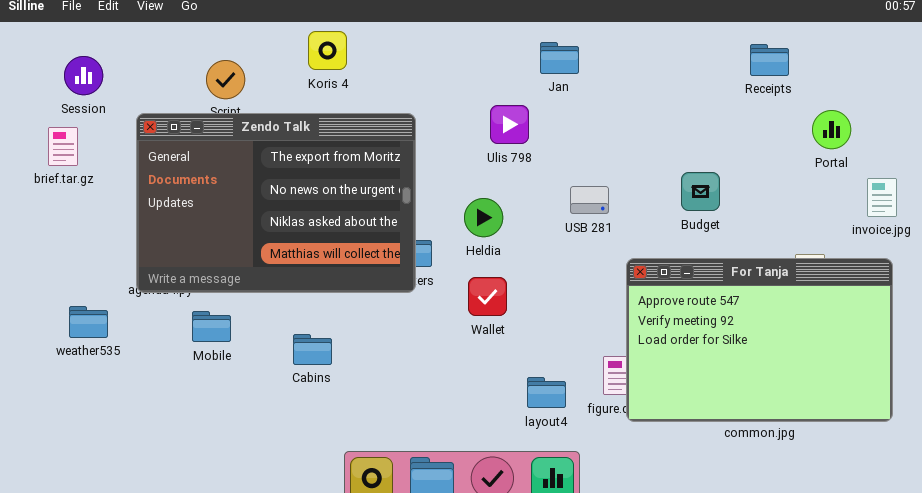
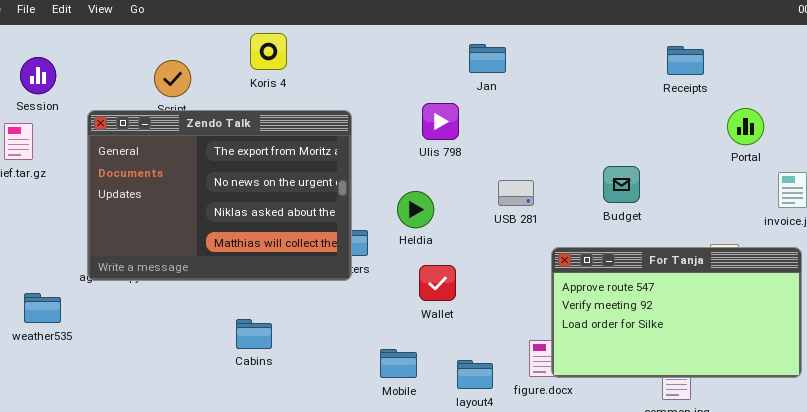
For Tanja: [626,258,893,422] -> [551,247,802,378], resized
Wallet: [468,277,507,316] -> [419,265,456,301], moved
Mobile: [192,311,231,342] -> [380,349,417,378], moved

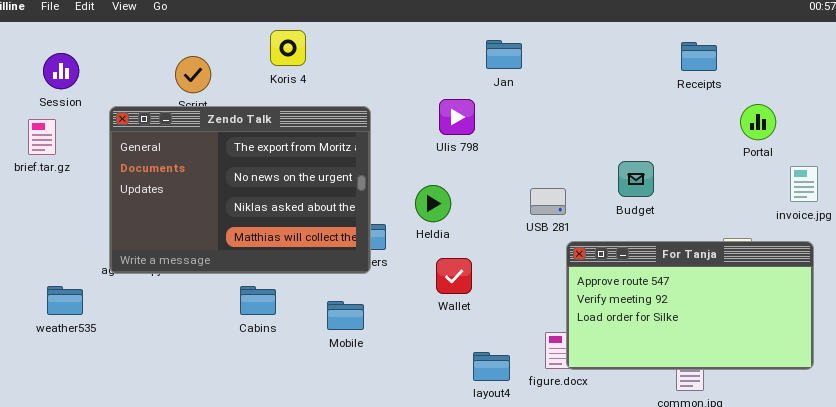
USB 281: [498,180,534,206] -> [530,188,566,215], moved
Cabins: [236,319,272,349] -> [240,286,276,315], moved
Mobile: [380,349,417,378] -> [327,301,364,330], moved

